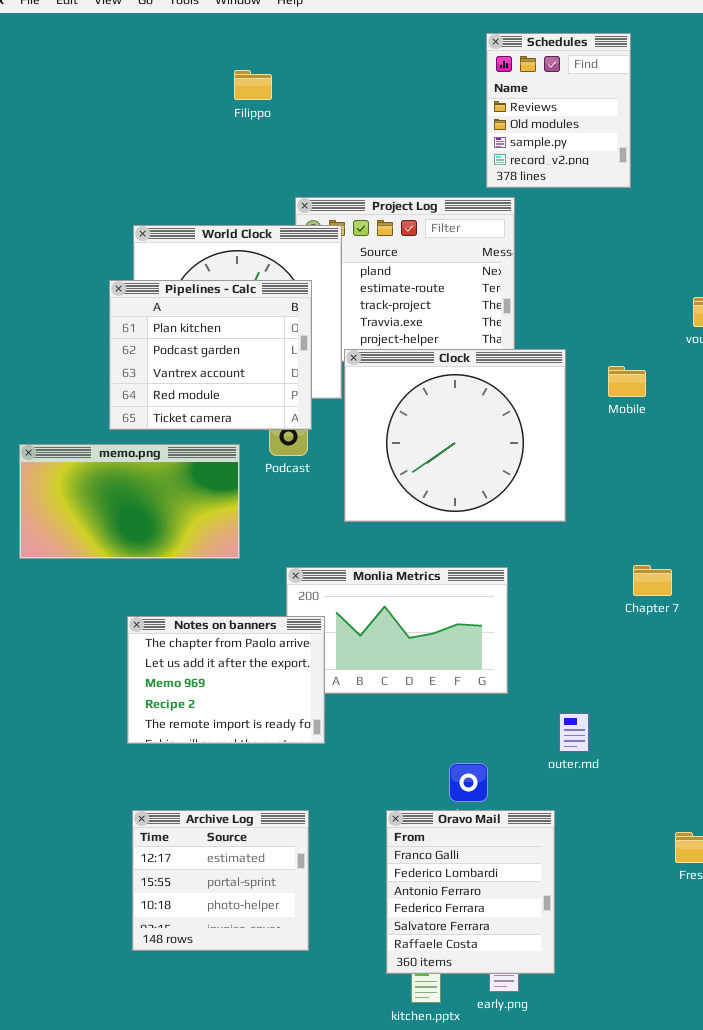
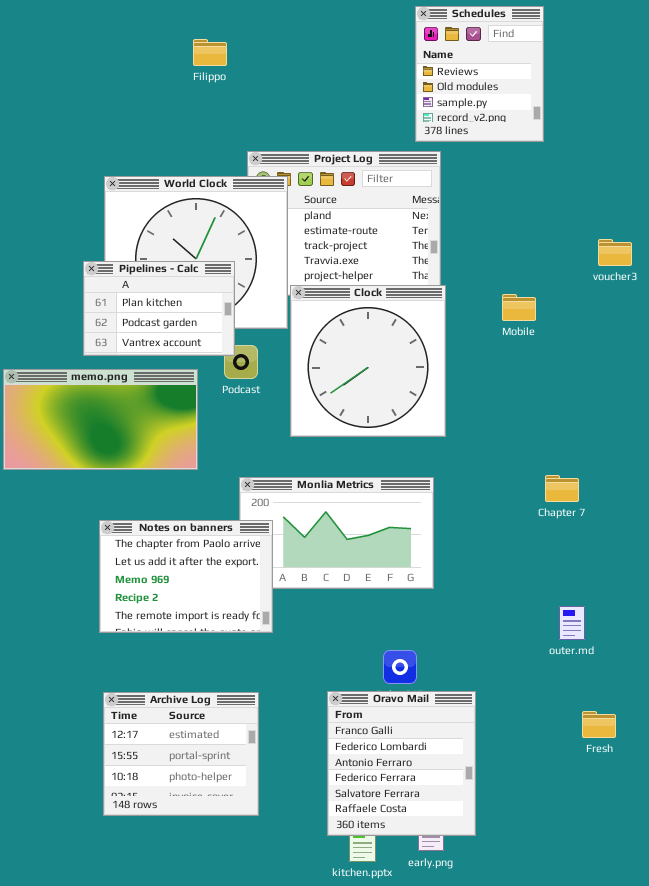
Pipelines - Calc: [109,280,312,430] -> [83,261,235,356], resized
Clock: [344,349,566,522] -> [290,285,446,437], resized
Mobile: [608,366,646,397] -> [502,294,536,321], moved
outer.md: [559,713,589,752] -> [559,606,585,640], moved

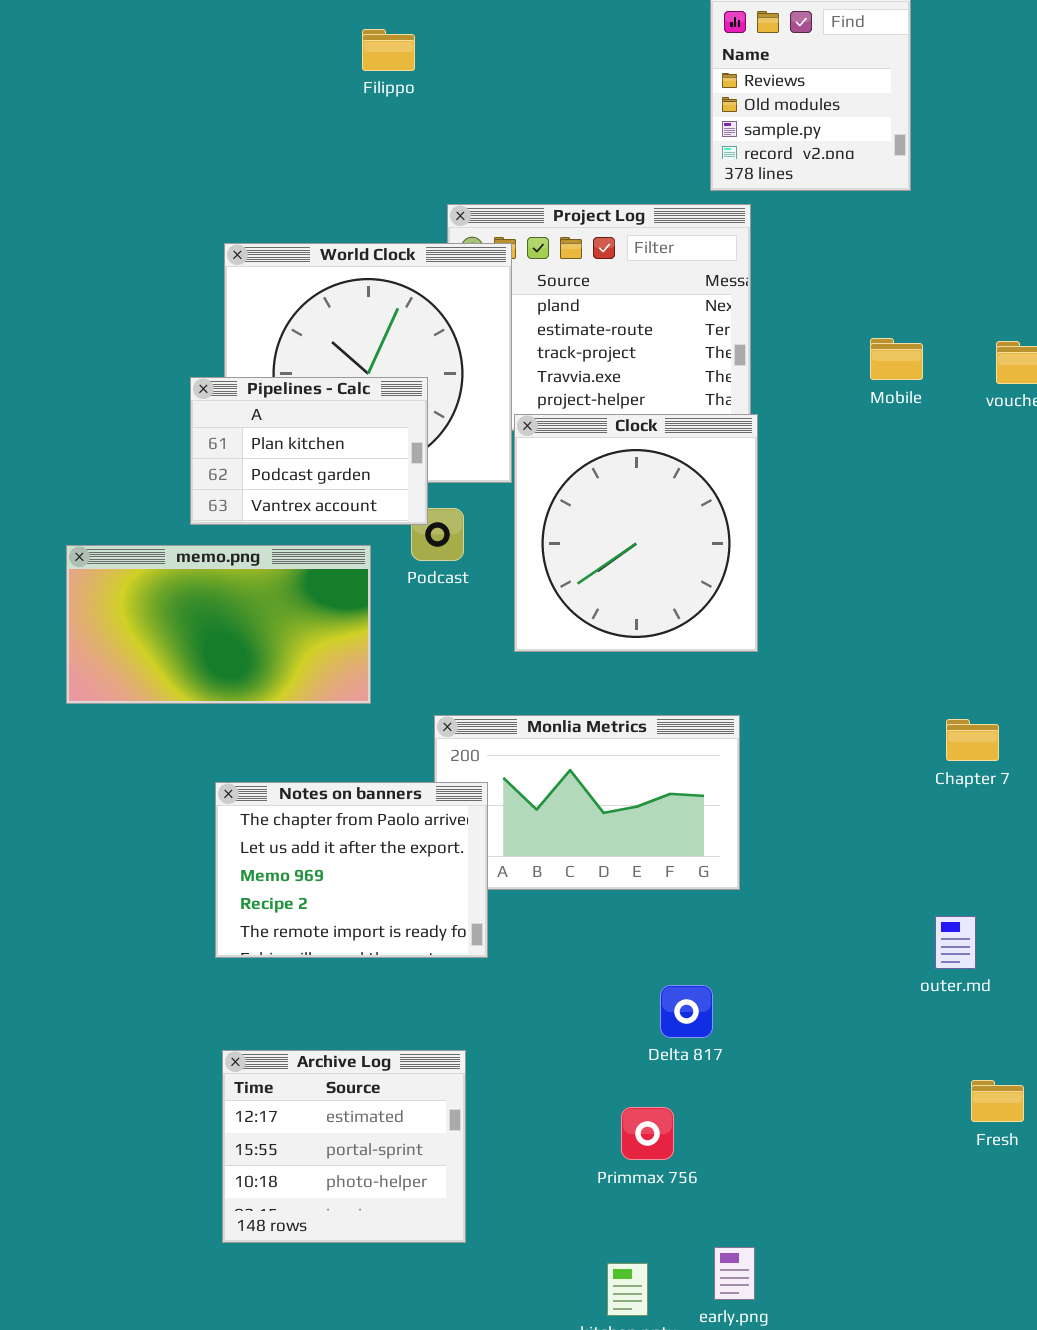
Mobile: [502,294,536,321] -> [870,338,923,380], moved
Chapter 7: [545,475,579,502] -> [946,719,999,761], moved
Oravo Mail: [327,691,476,836] -> none, closed

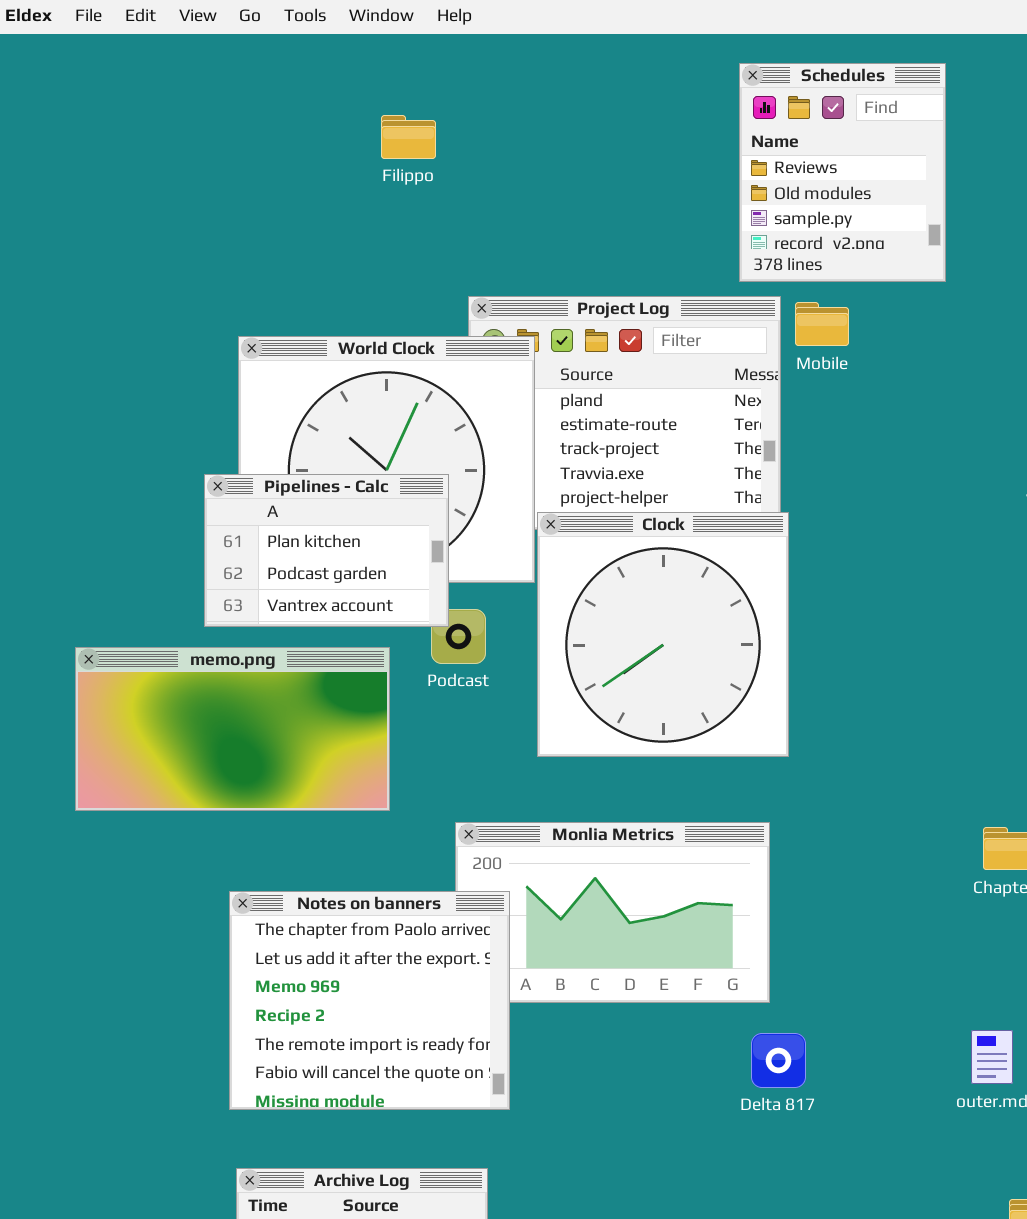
Mobile: [870,338,923,380] -> [795,302,849,346], moved
Notes on banners: [215,782,488,958] -> [229,891,510,1110], resized
Delta 817: [660,985,713,1038] -> [751,1033,806,1088], moved

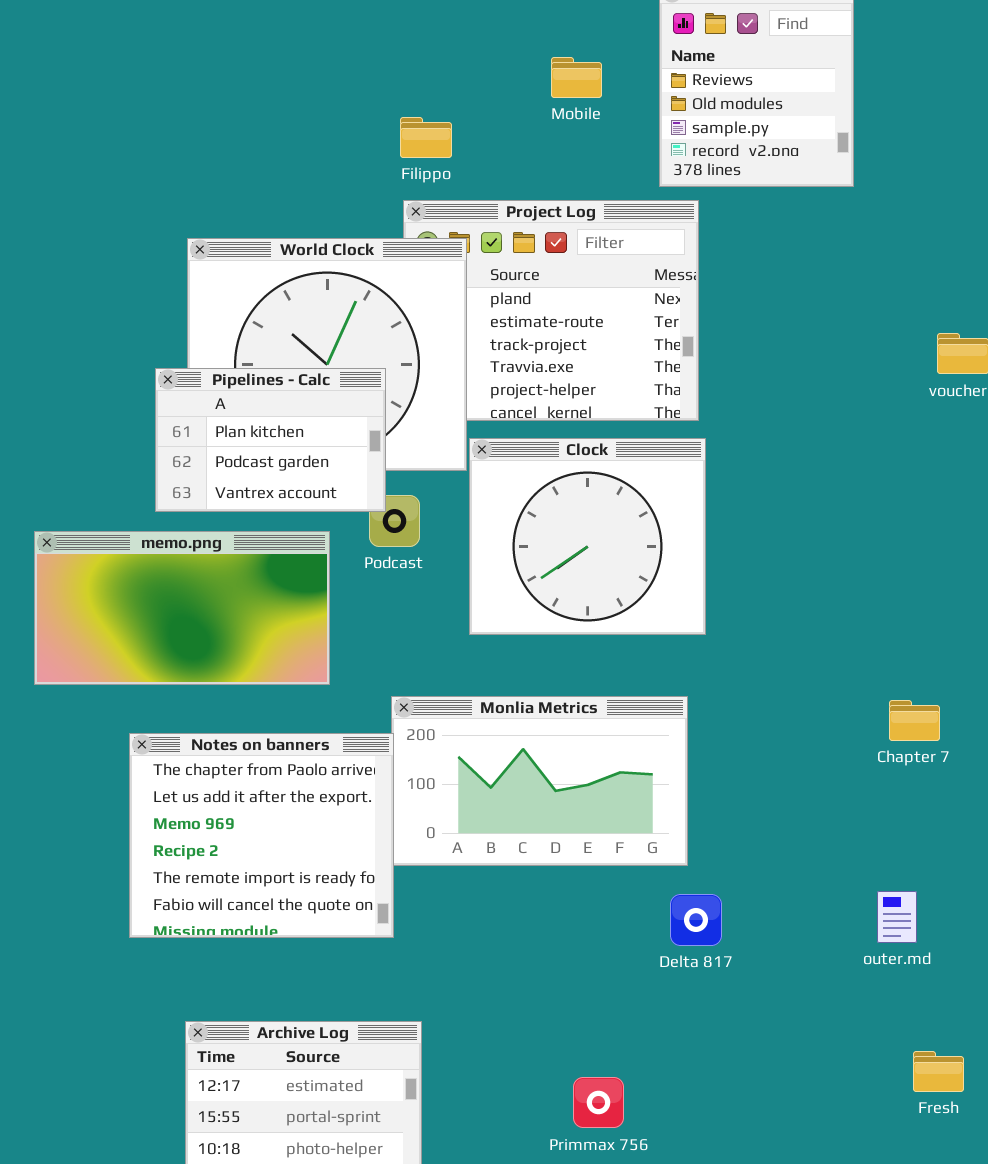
Filippo: [381,115,436,159] -> [400,117,452,158], moved
Mobile: [795,302,849,346] -> [551,57,602,98], moved
Clock: [537,512,789,757] -> [469,438,706,635], resized
Notes on banners: [229,891,510,1110] -> [129,733,394,938], moved

